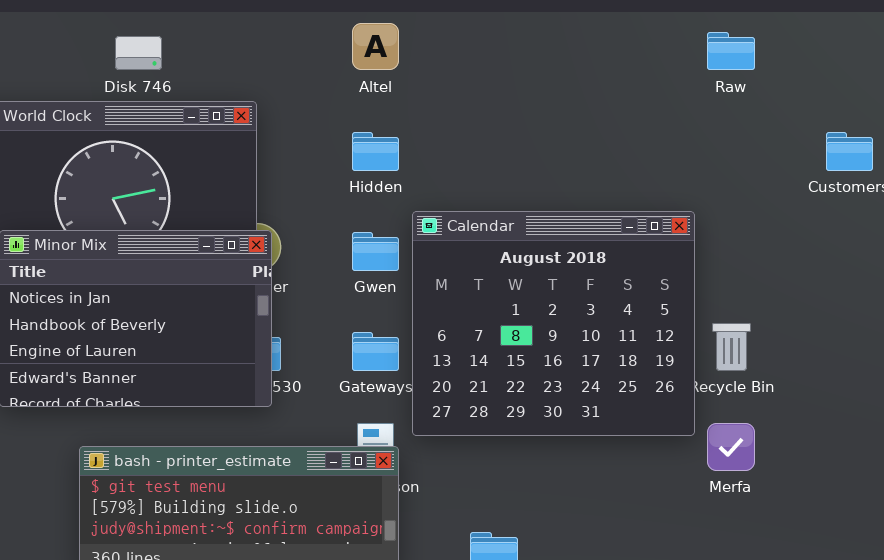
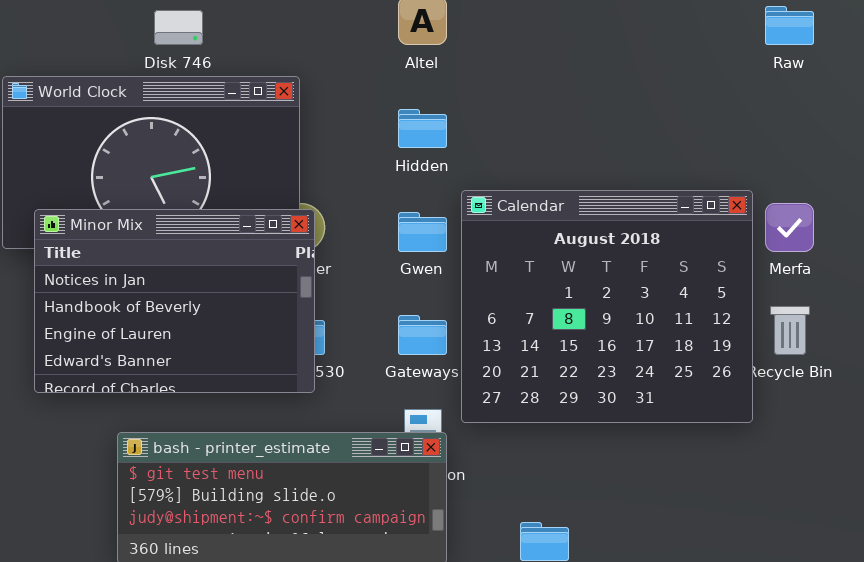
Merfa: [707,423,755,471] -> [765,203,814,252], moved

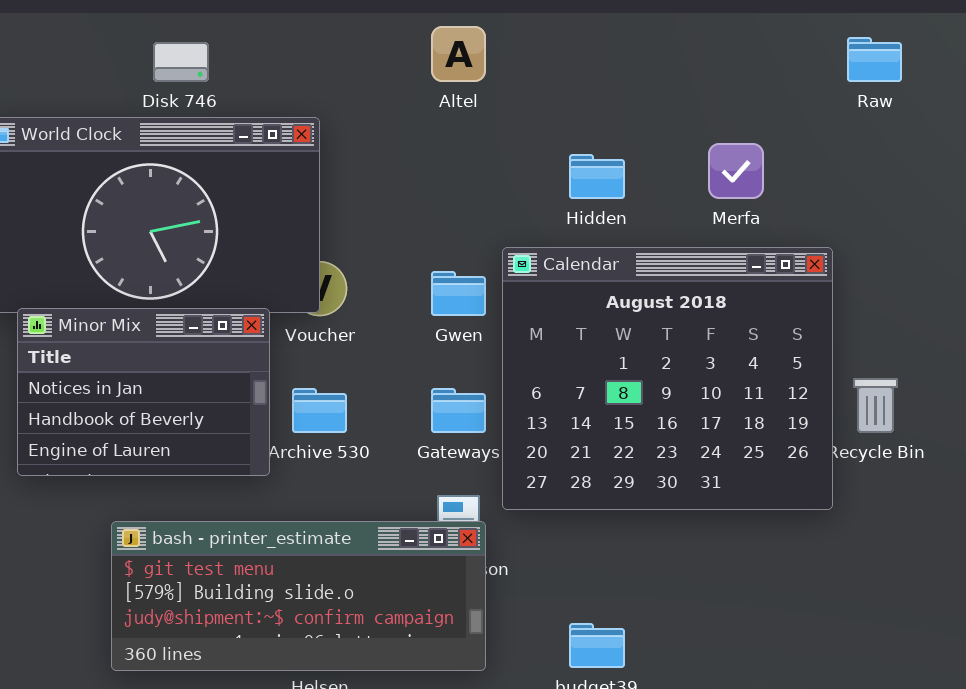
Hidden: [398,109,447,148] -> [569,154,625,199], moved
Merfa: [765,203,814,252] -> [708,143,764,199], moved
Minor Mix: [34,209,315,393] -> [17,308,270,476], resized

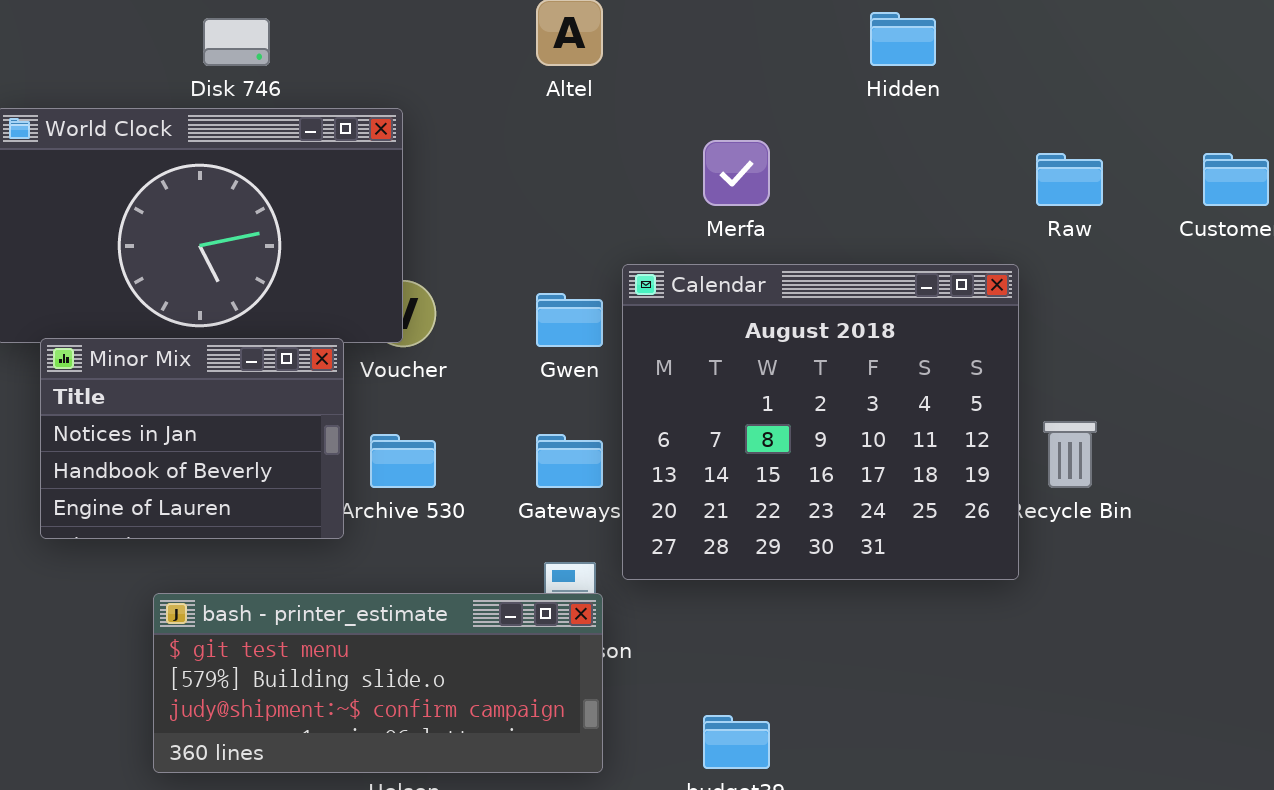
Raw: [847,37,902,82] -> [1036,153,1103,206], moved
Merfa: [708,143,764,199] -> [703,140,770,206], moved
Hidden: [569,154,625,199] -> [870,12,936,66], moved

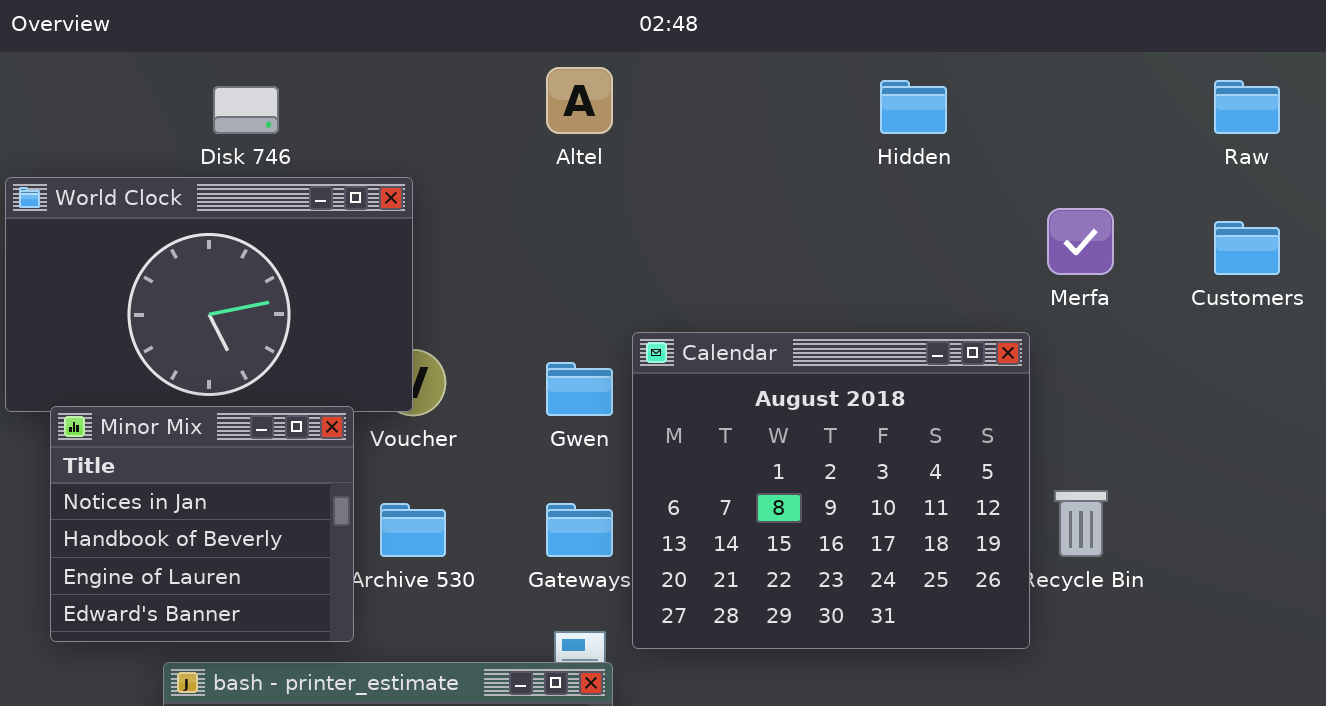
Merfa: [703,140,770,206] -> [1047,208,1114,275], moved
Raw: [1036,153,1103,206] -> [1214,80,1280,134], moved
Minor Mix: [40,338,344,539] -> [50,406,354,642], resized

